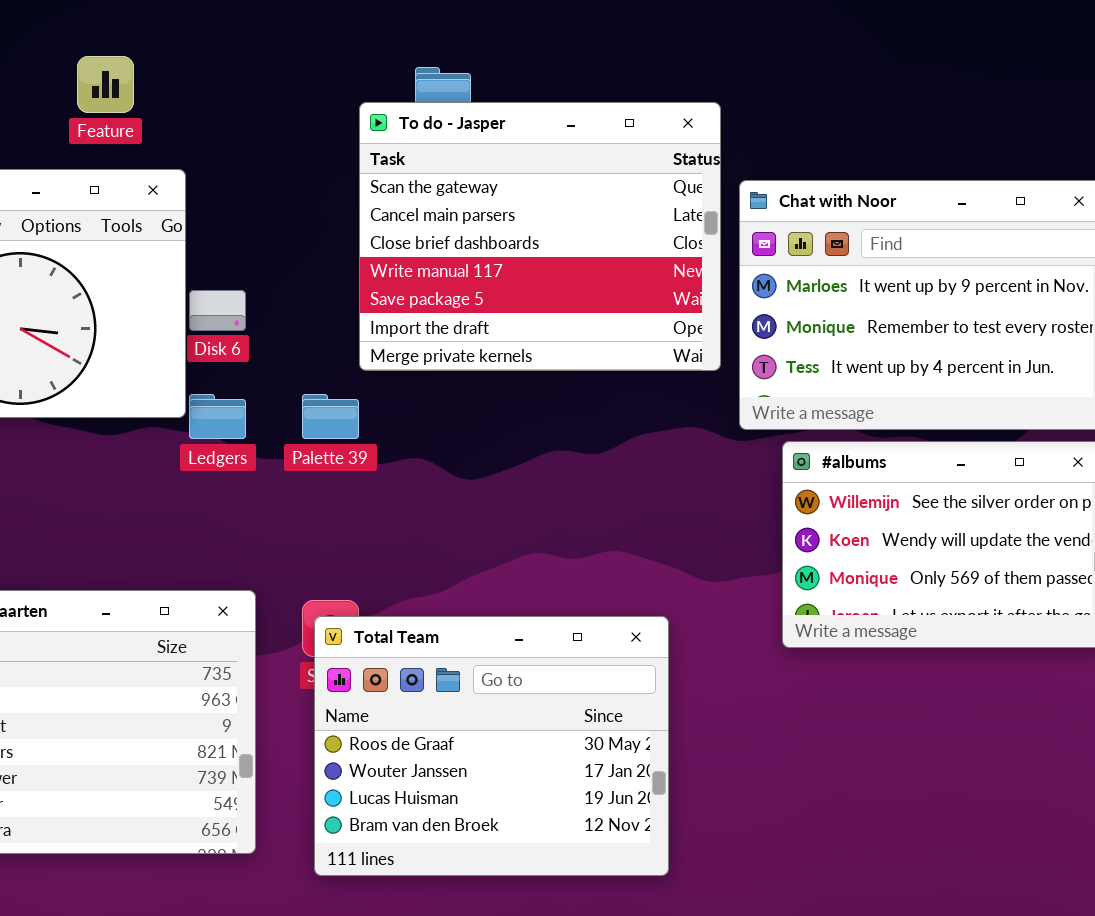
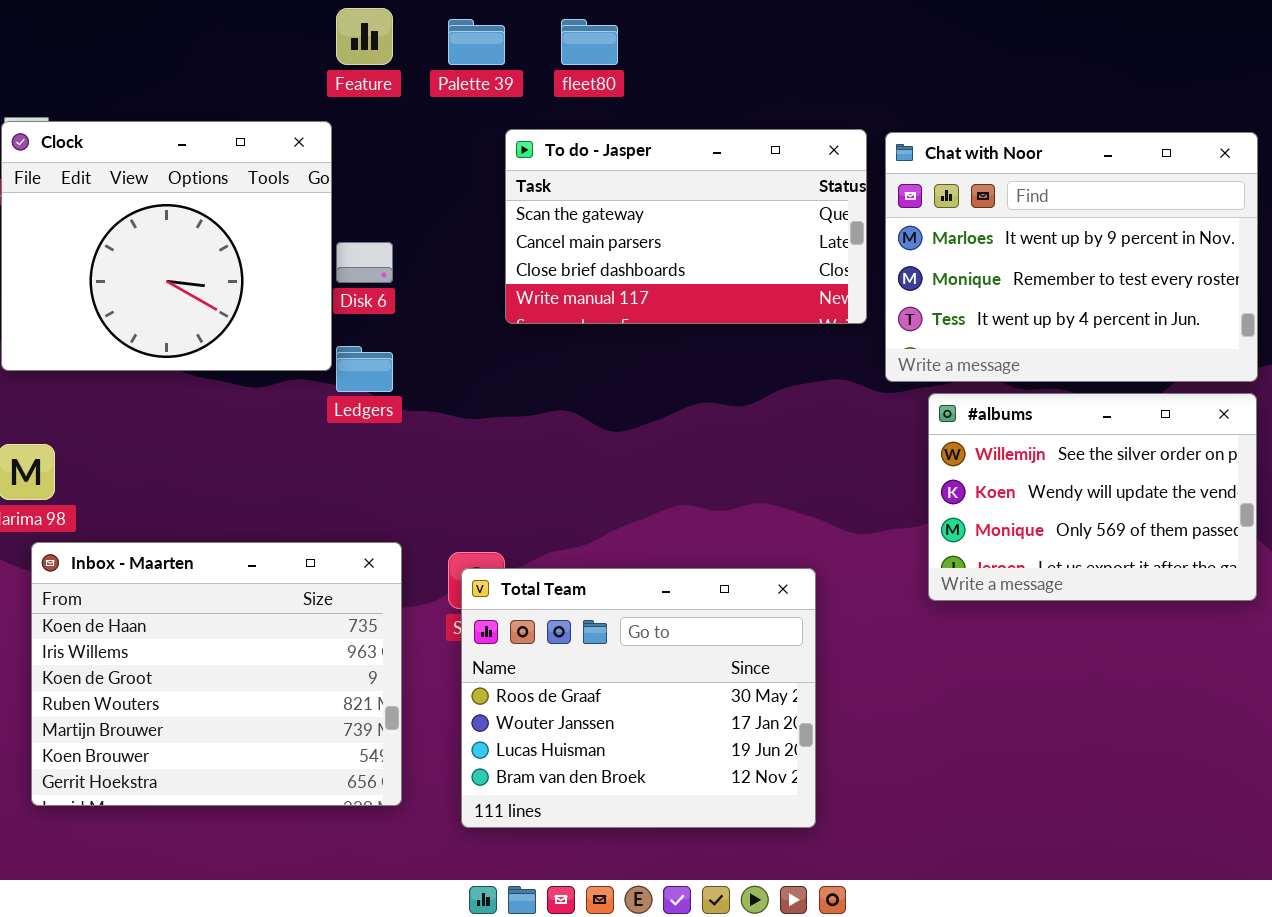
Feature: [77,56,134,113] -> [336,8,393,65], moved
To do - Jasper: [359,102,721,371] -> [505,129,867,324], resized
Palette 39: [302,394,359,439] -> [448,19,505,65], moved

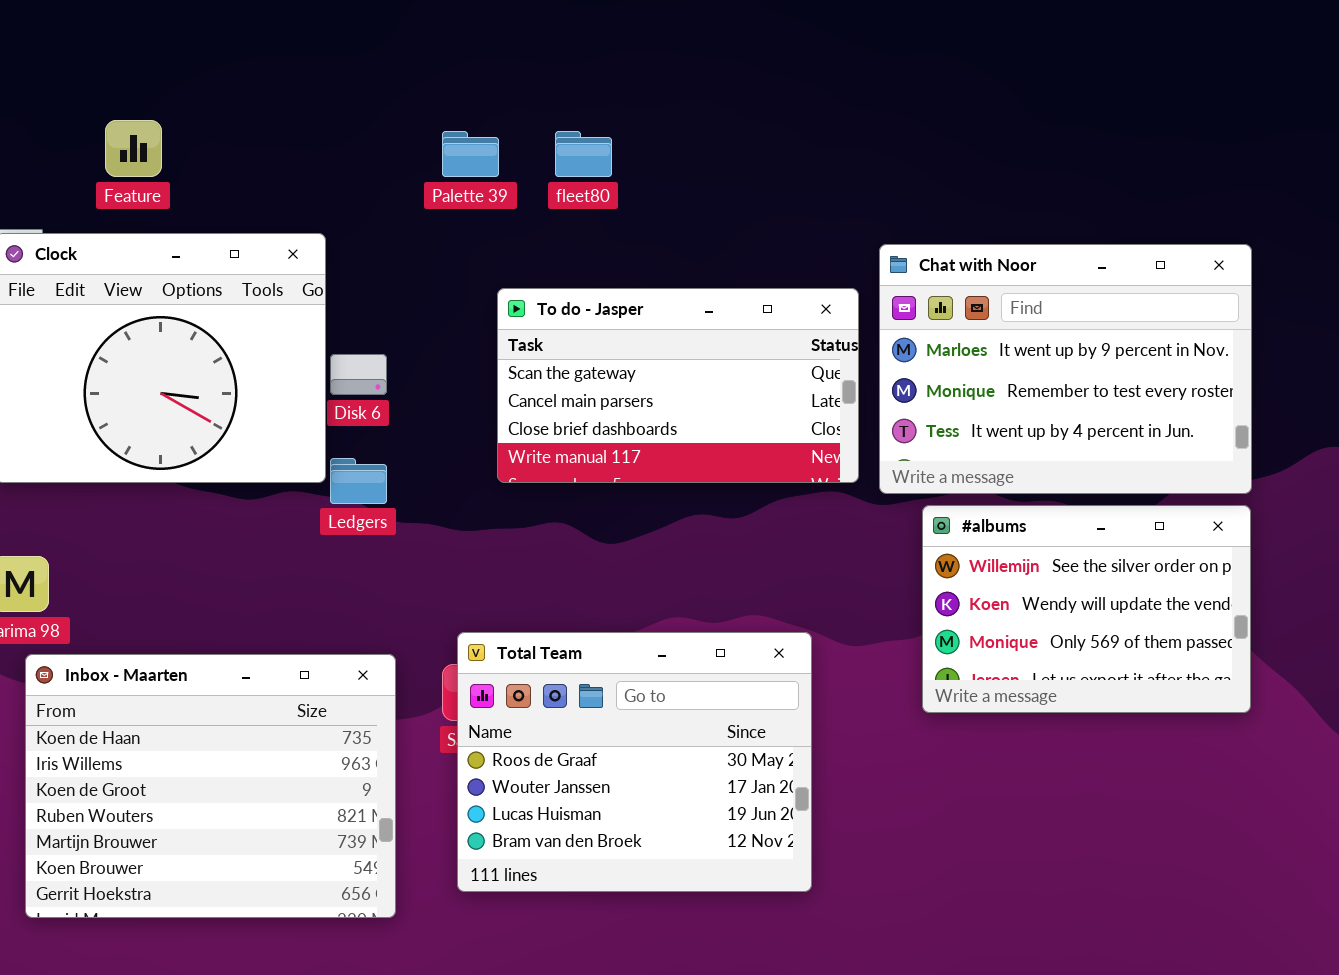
Feature: [336,8,393,65] -> [105,120,162,177], moved
To do - Jasper: [505,129,867,324] -> [497,288,859,483], moved
Total Team: [461,568,816,828] -> [457,632,812,892], moved

